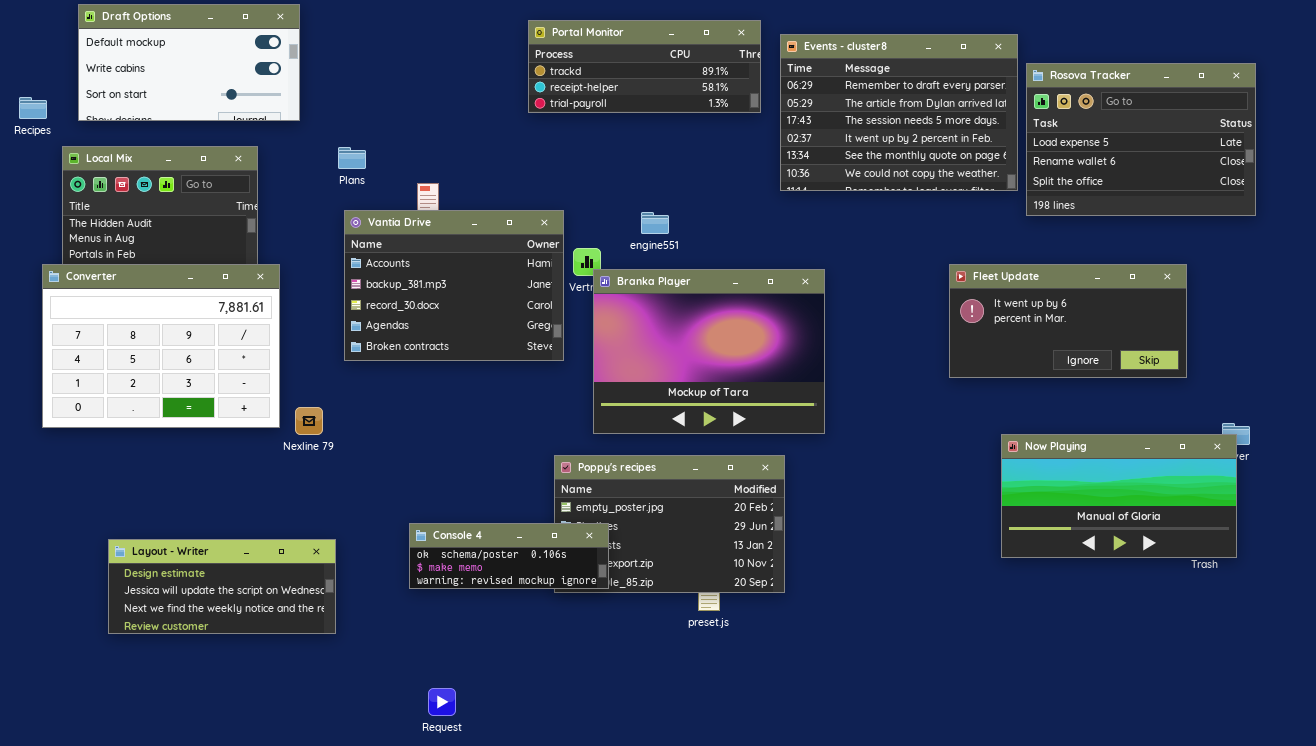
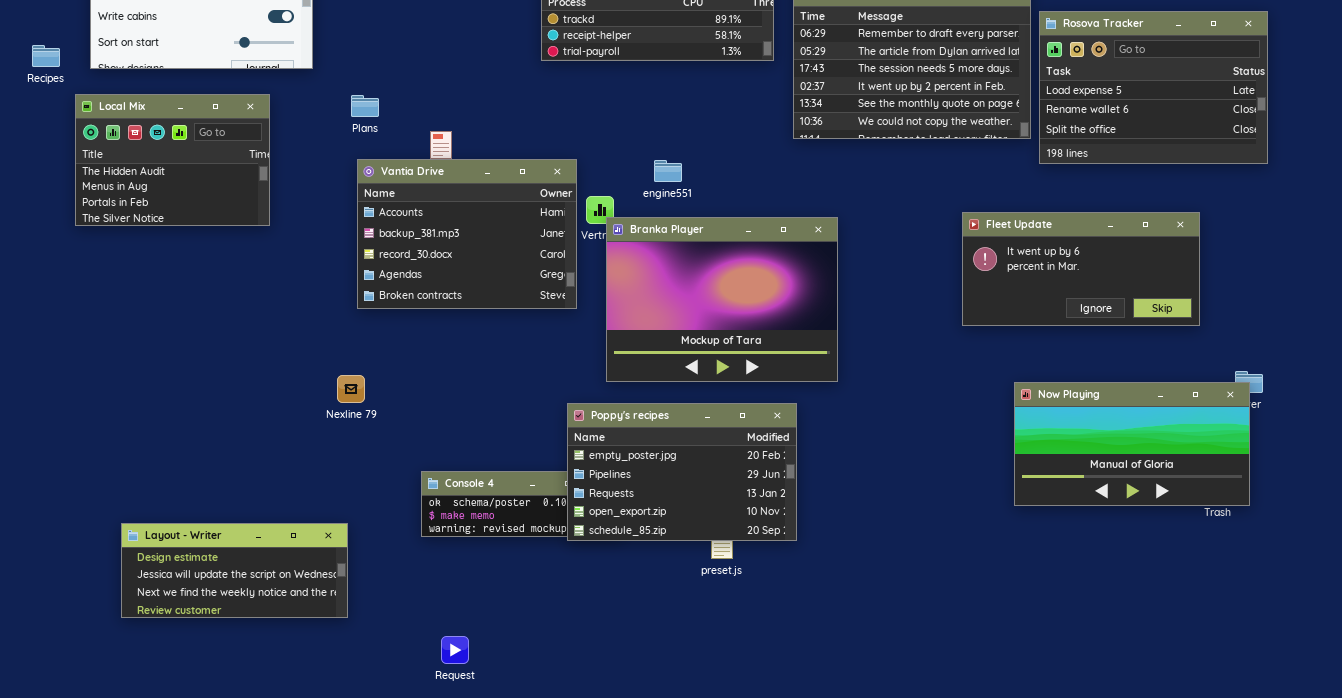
Converter: [42,264,280,428] -> none, closed
Nexline 79: [295,407,323,435] -> [337,375,365,403], moved
Poppy's recipes: [554,455,785,593] -> [567,403,797,541], raised
Layout - Writer: [108,539,336,634] -> [121,523,348,618], moved

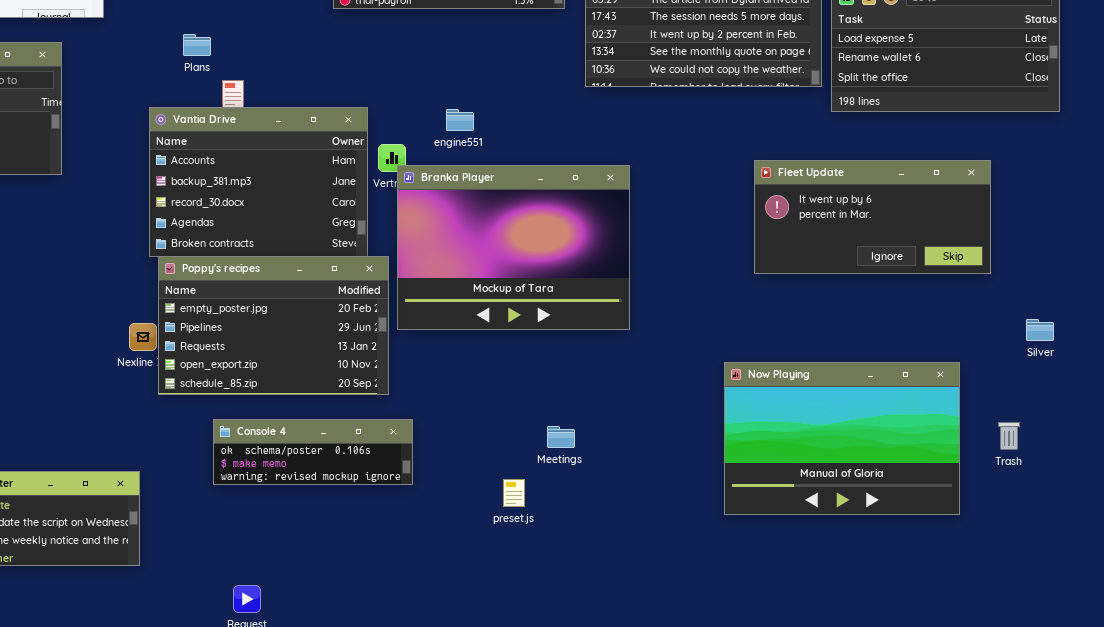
Plans: [351,95,379,117] -> [183,34,211,56], moved
Now Playing: [1014,382,1250,506] -> [724,362,960,515], moved, resized
Poppy's recipes: [567,403,797,541] -> [158,256,389,395], moved

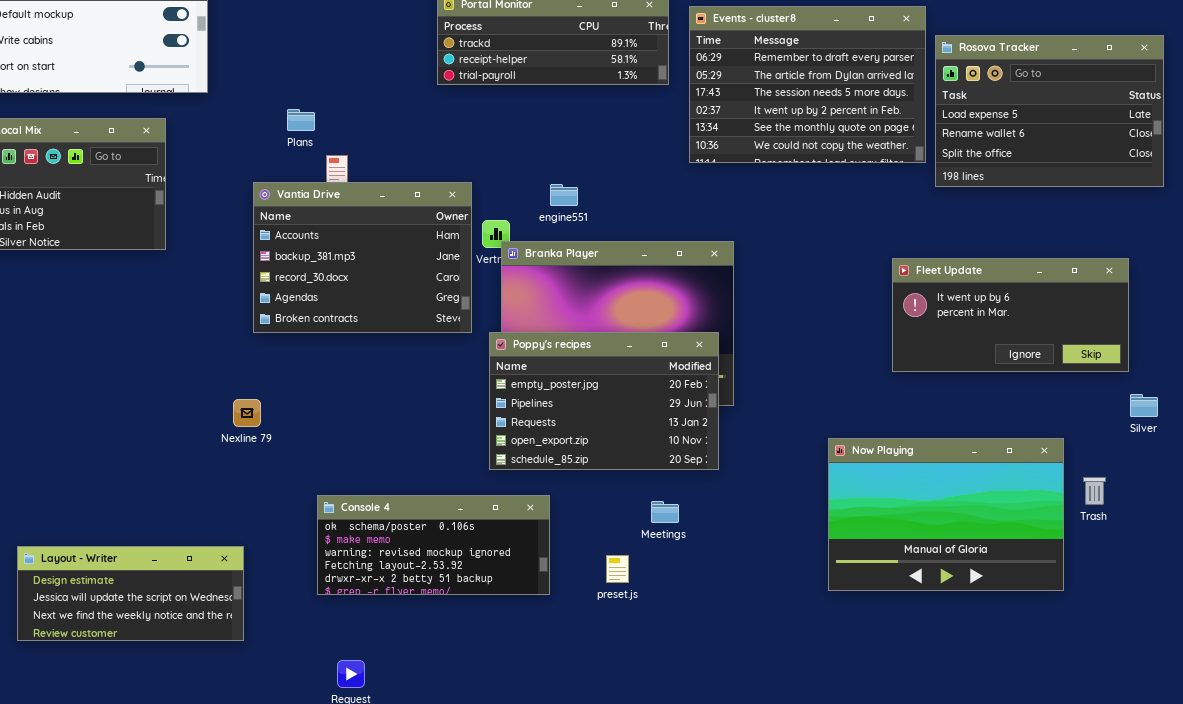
Fleet Update: [754,160,991,274] -> [892,258,1129,372], moved
Poppy's recipes: [158,256,389,395] -> [489,332,719,470], moved
Console 4: [213,419,413,485] -> [317,495,550,595], resized
Trash: [998,422,1020,450] -> [1083,477,1106,505], moved

